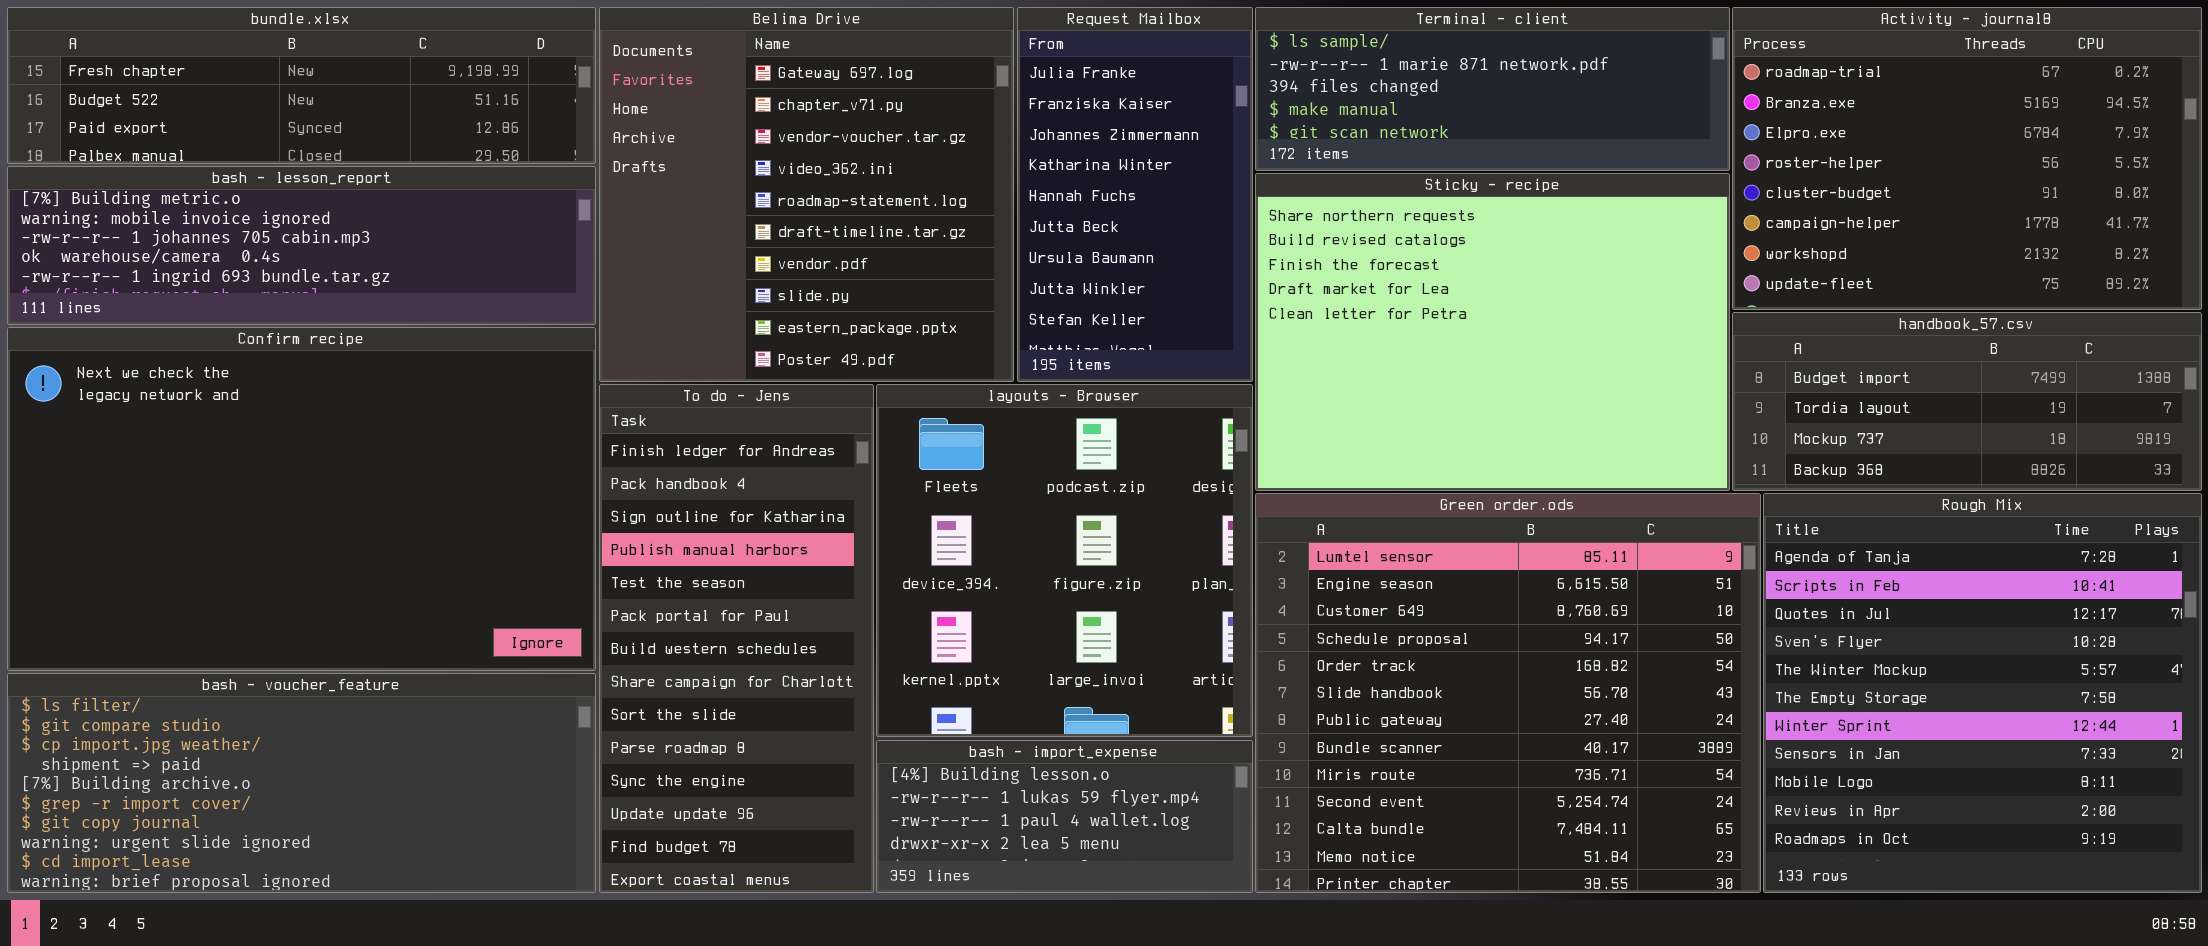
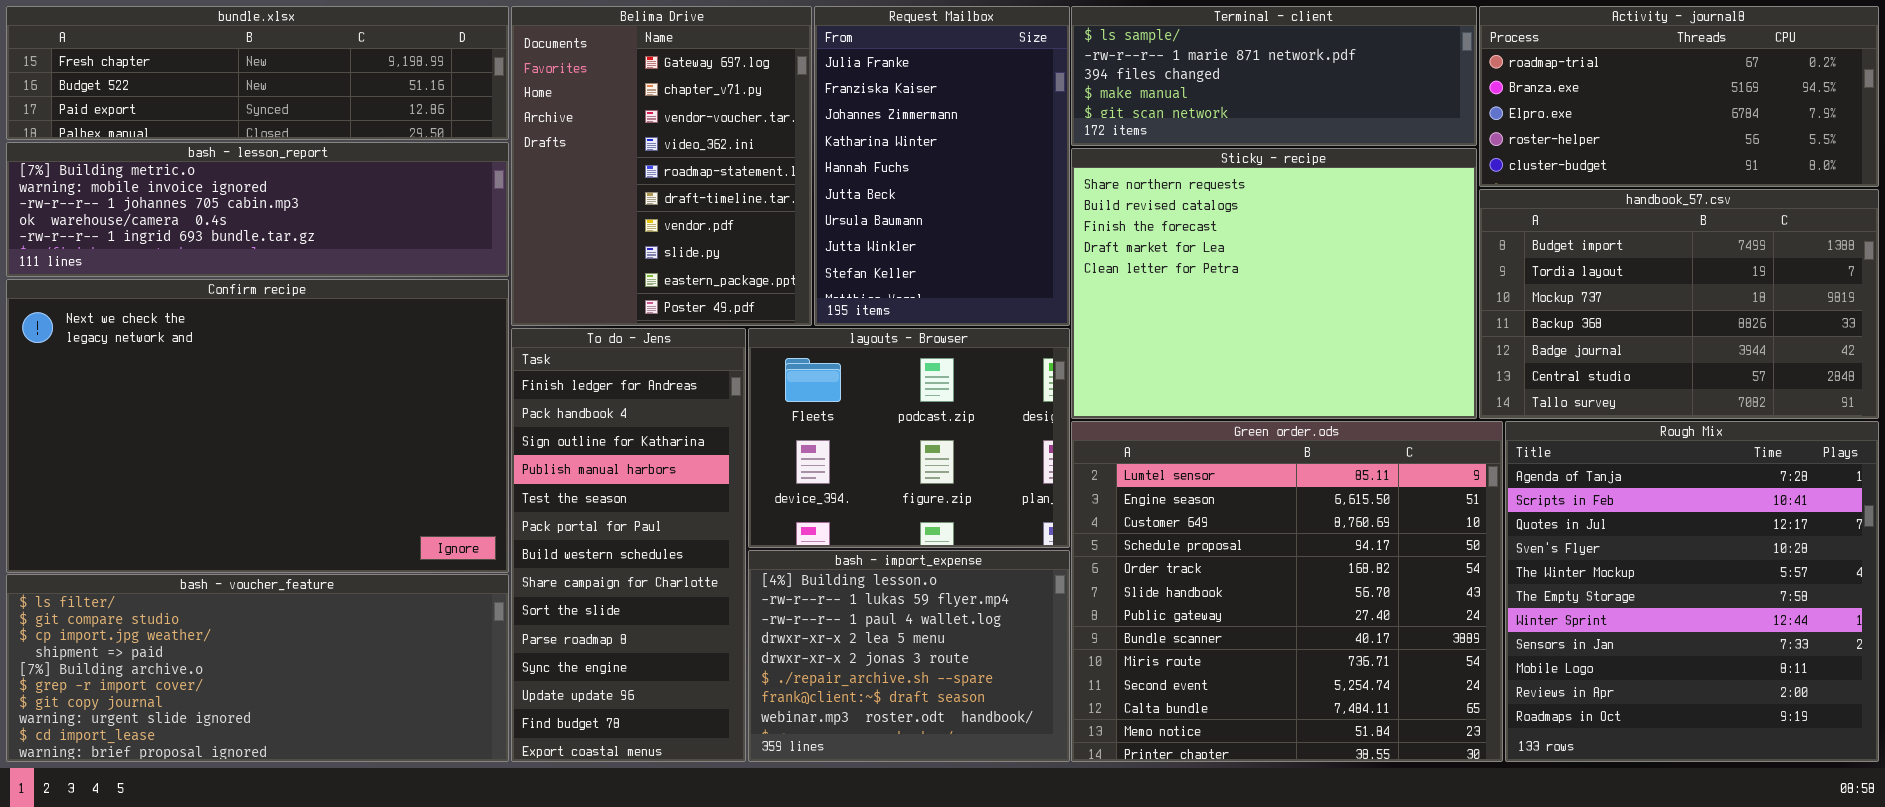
Belima Drive: [599,7,1014,382] -> [511,6,812,326], resized
Request Mailbox: [1017,7,1253,382] -> [814,6,1070,326], resized
Activity - journal8: [1732,7,2202,310] -> [1479,6,1879,187], resized
handbook_57.csv: [1732,312,2202,491] -> [1479,189,1879,419], resized
layouts - Browser: [876,384,1253,737] -> [748,328,1070,548], resized
bash - import_expense: [876,740,1253,893] -> [748,550,1070,762], resized

